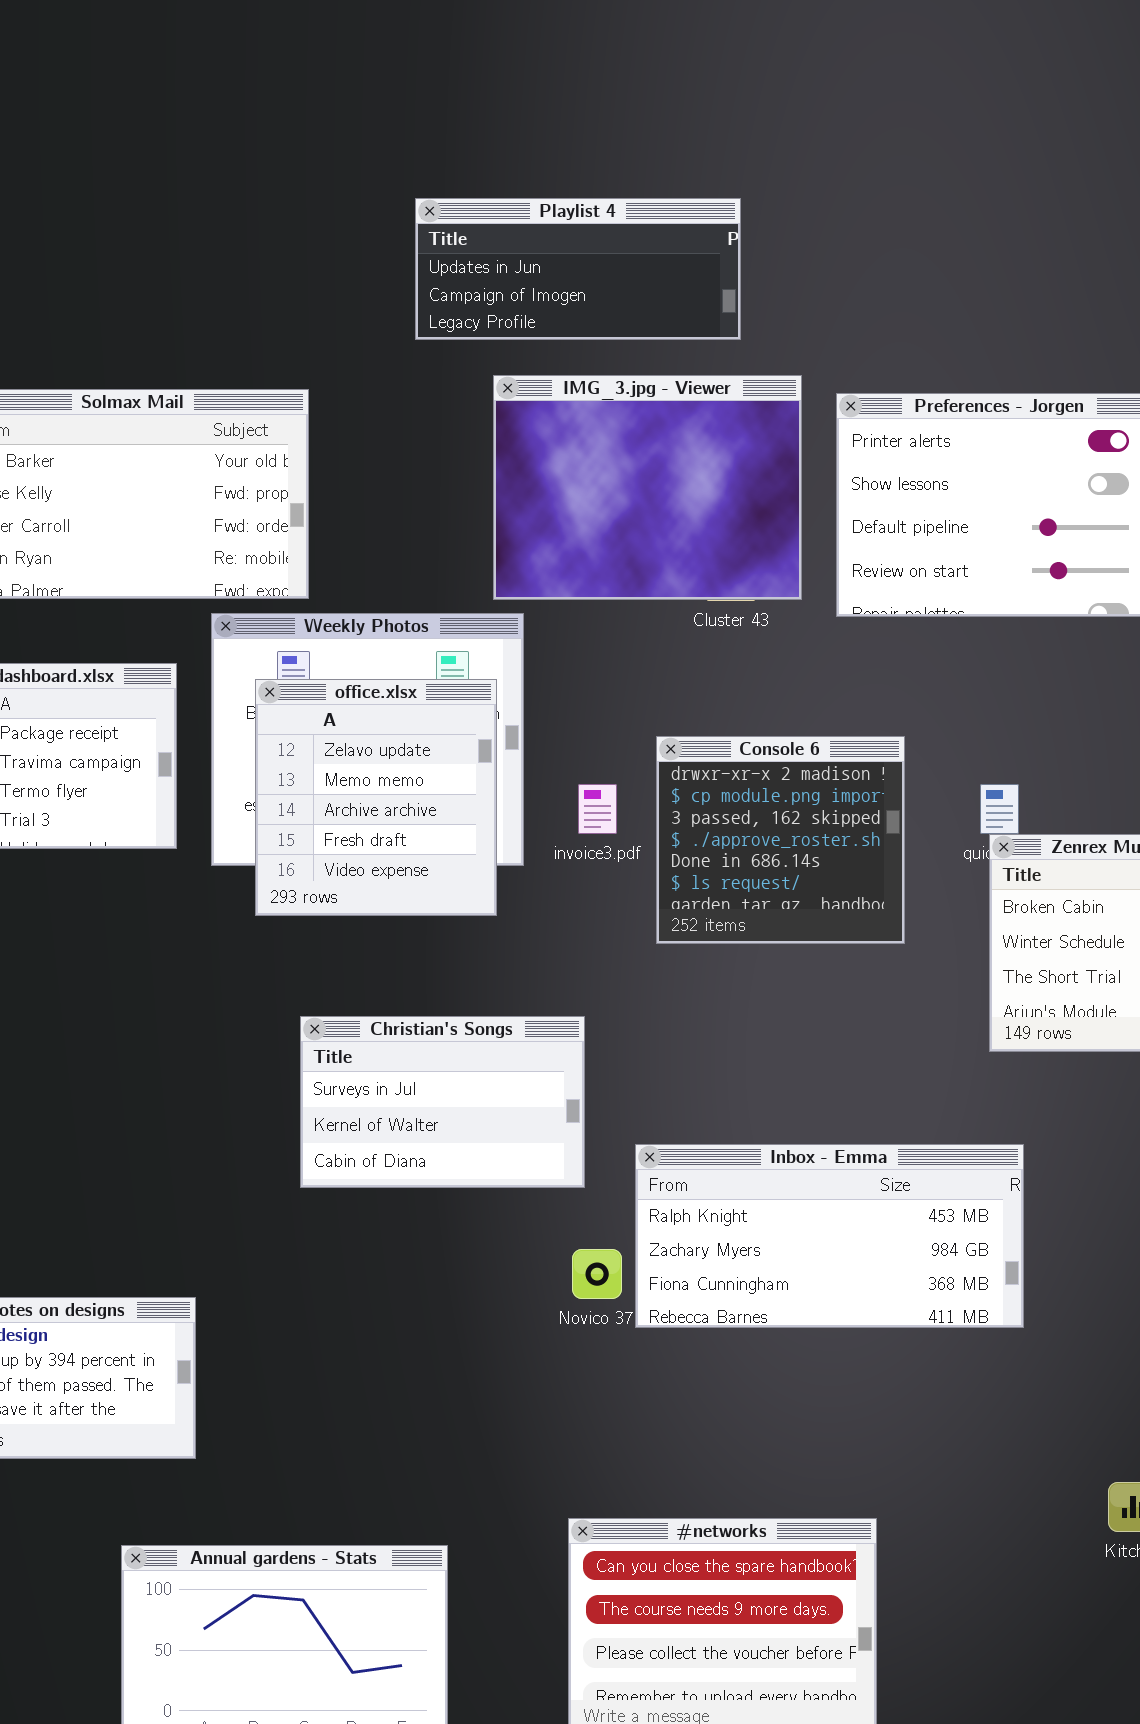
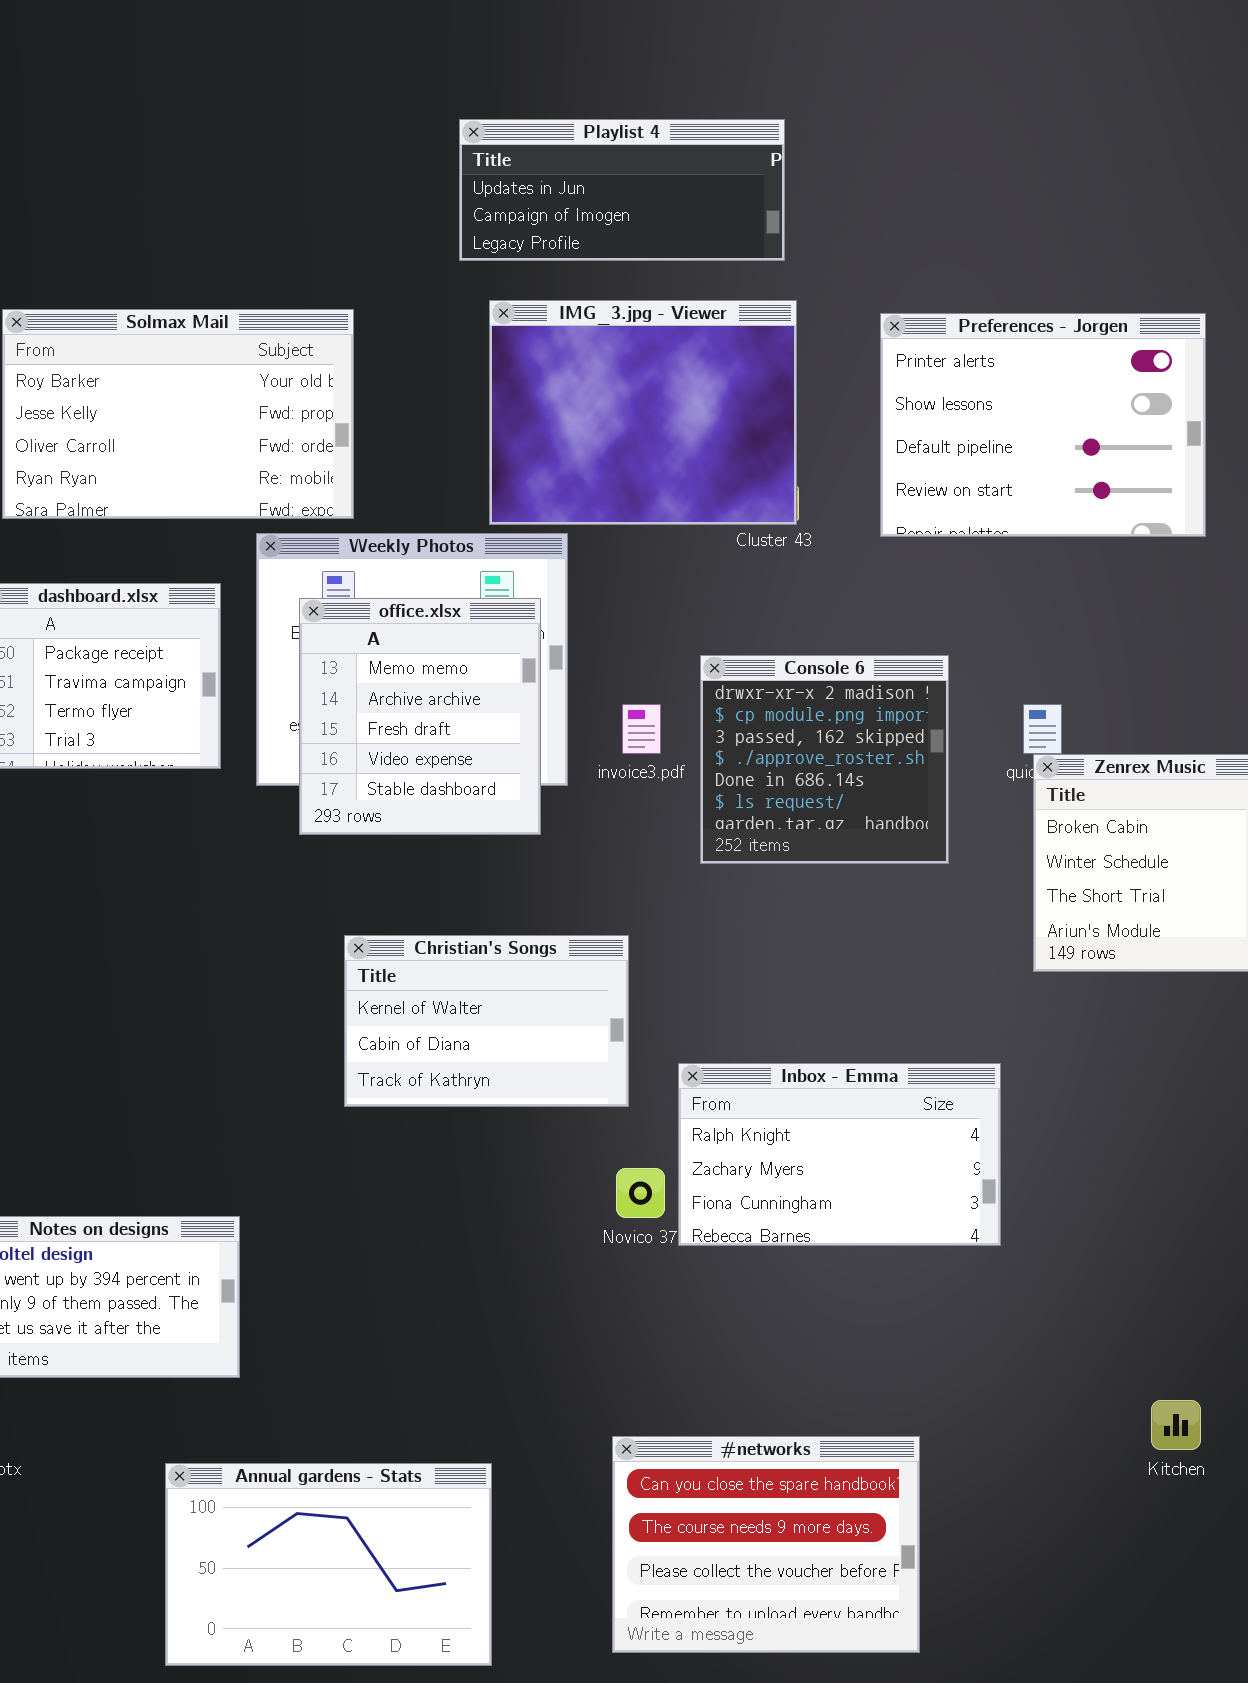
IMG_3.jpg - Viewer: [493,375,802,600] -> [489,300,797,525], moved
office.xlsx: [255,679,497,916] -> [299,598,541,835], scrolled down 1 row
Christian's Songs: [300,1016,585,1188] -> [344,935,629,1107], scrolled down 1 row
Inbox - Emma: [635,1144,1024,1328] -> [678,1063,1001,1246], resized

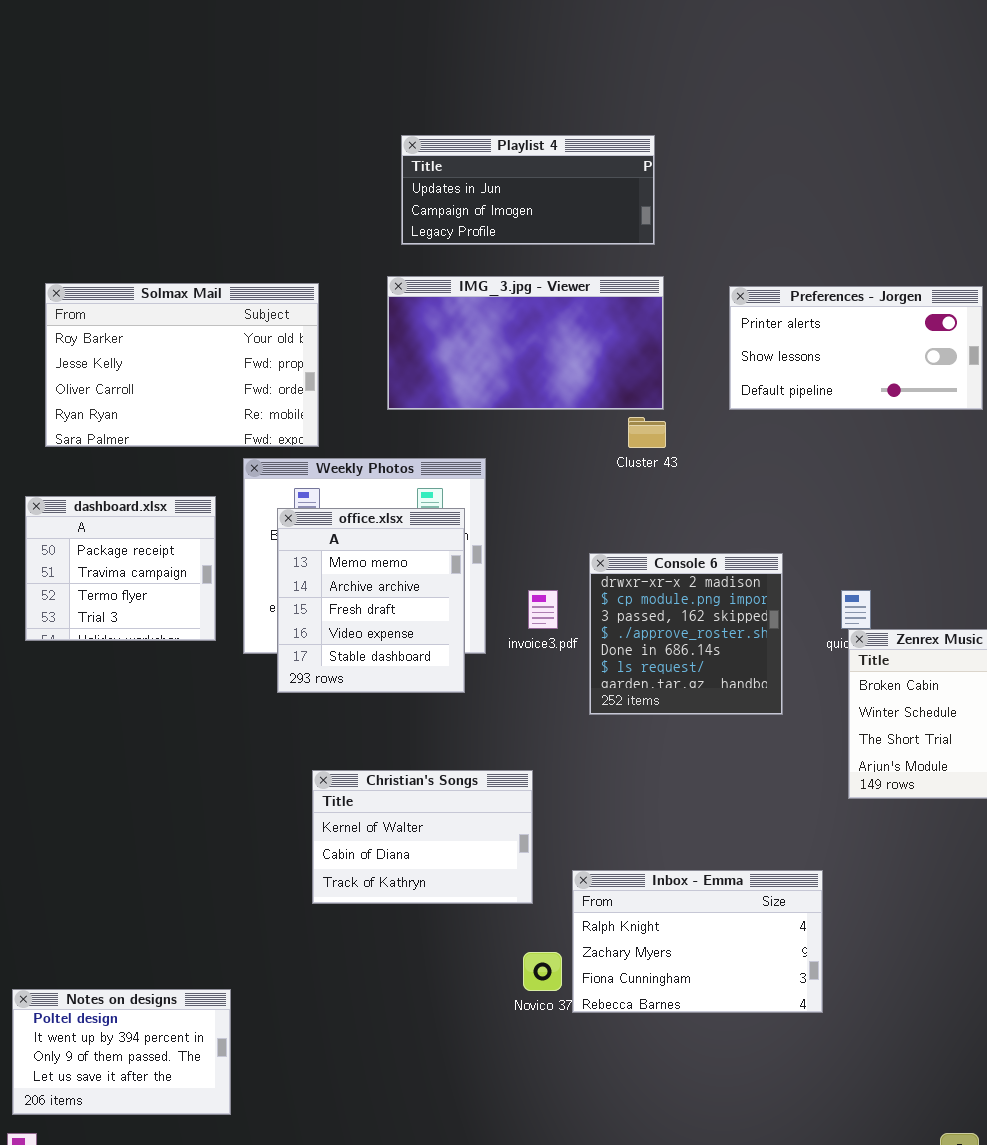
IMG_3.jpg - Viewer: [489,300,797,525] -> [387,276,664,410], resized
Preferences - Jorgen: [880,313,1206,537] -> [729,286,983,410], resized

